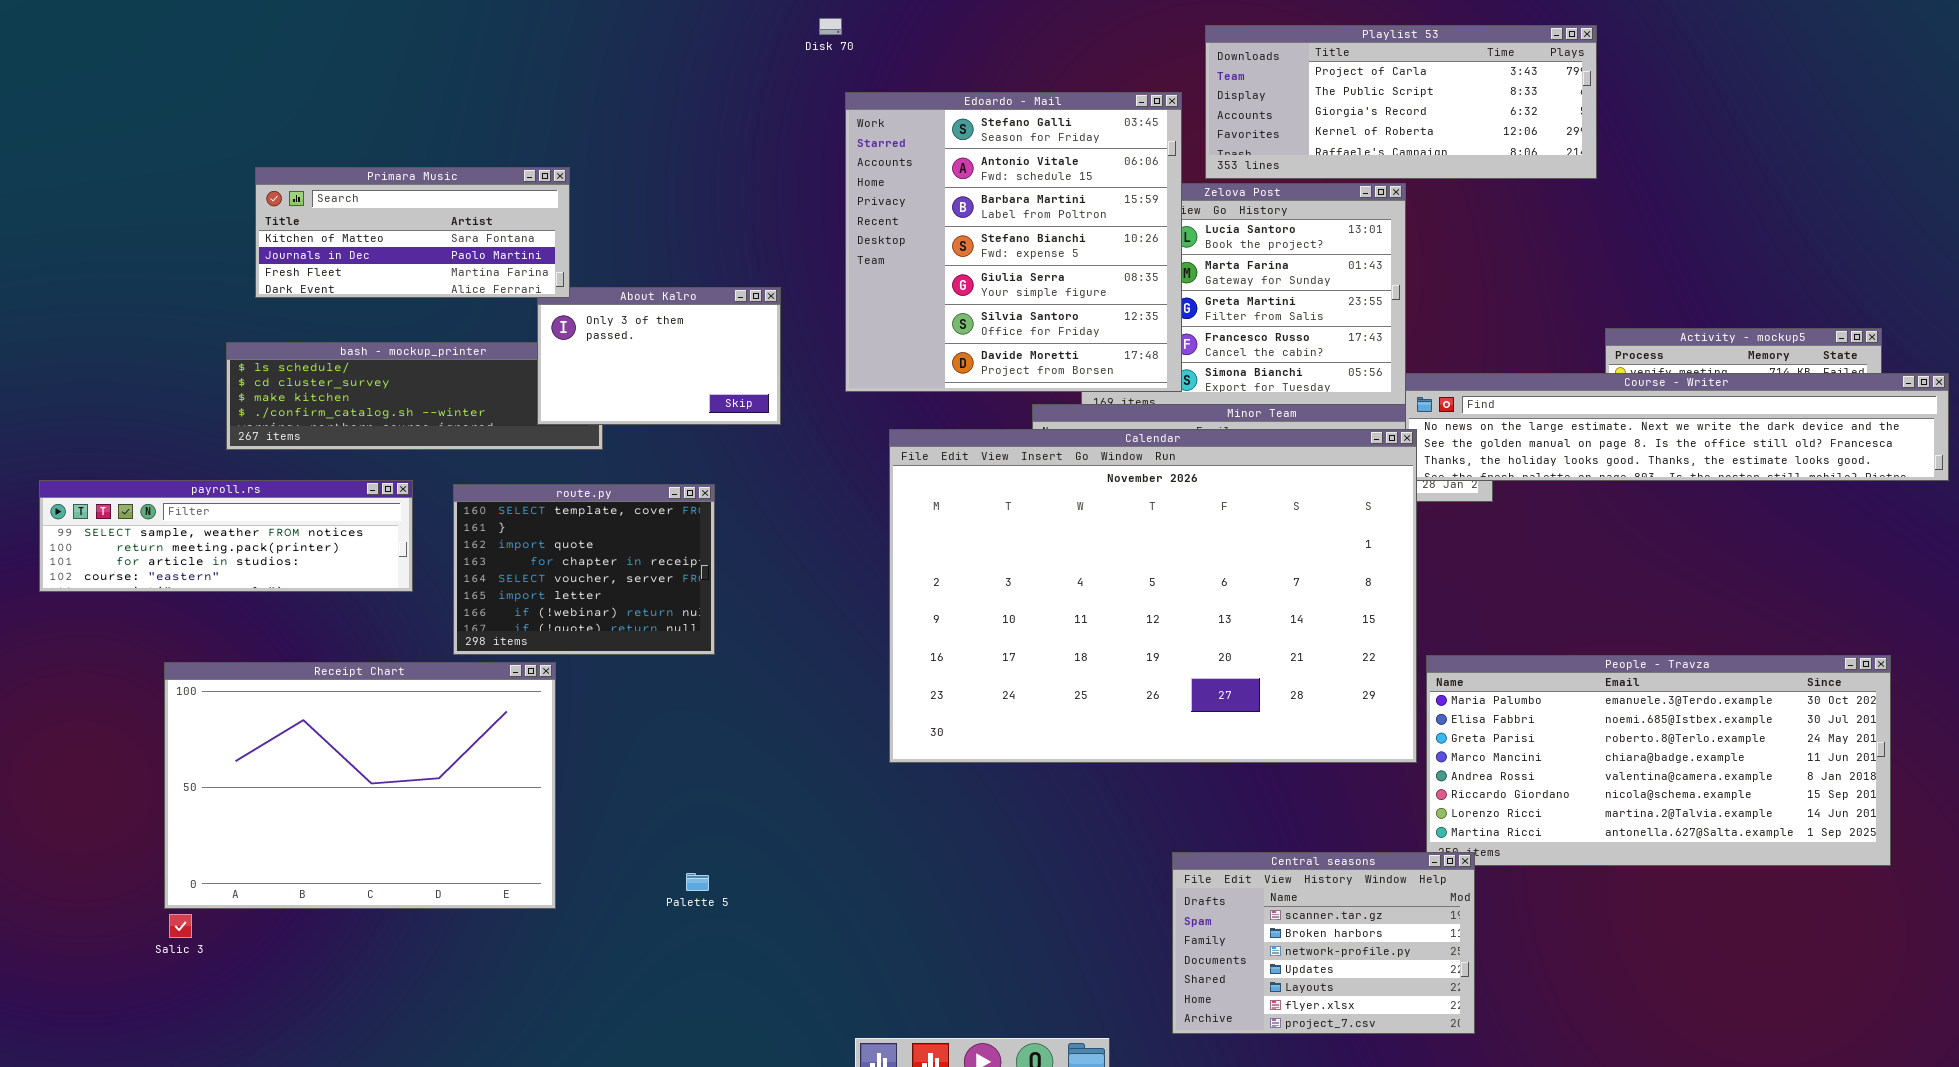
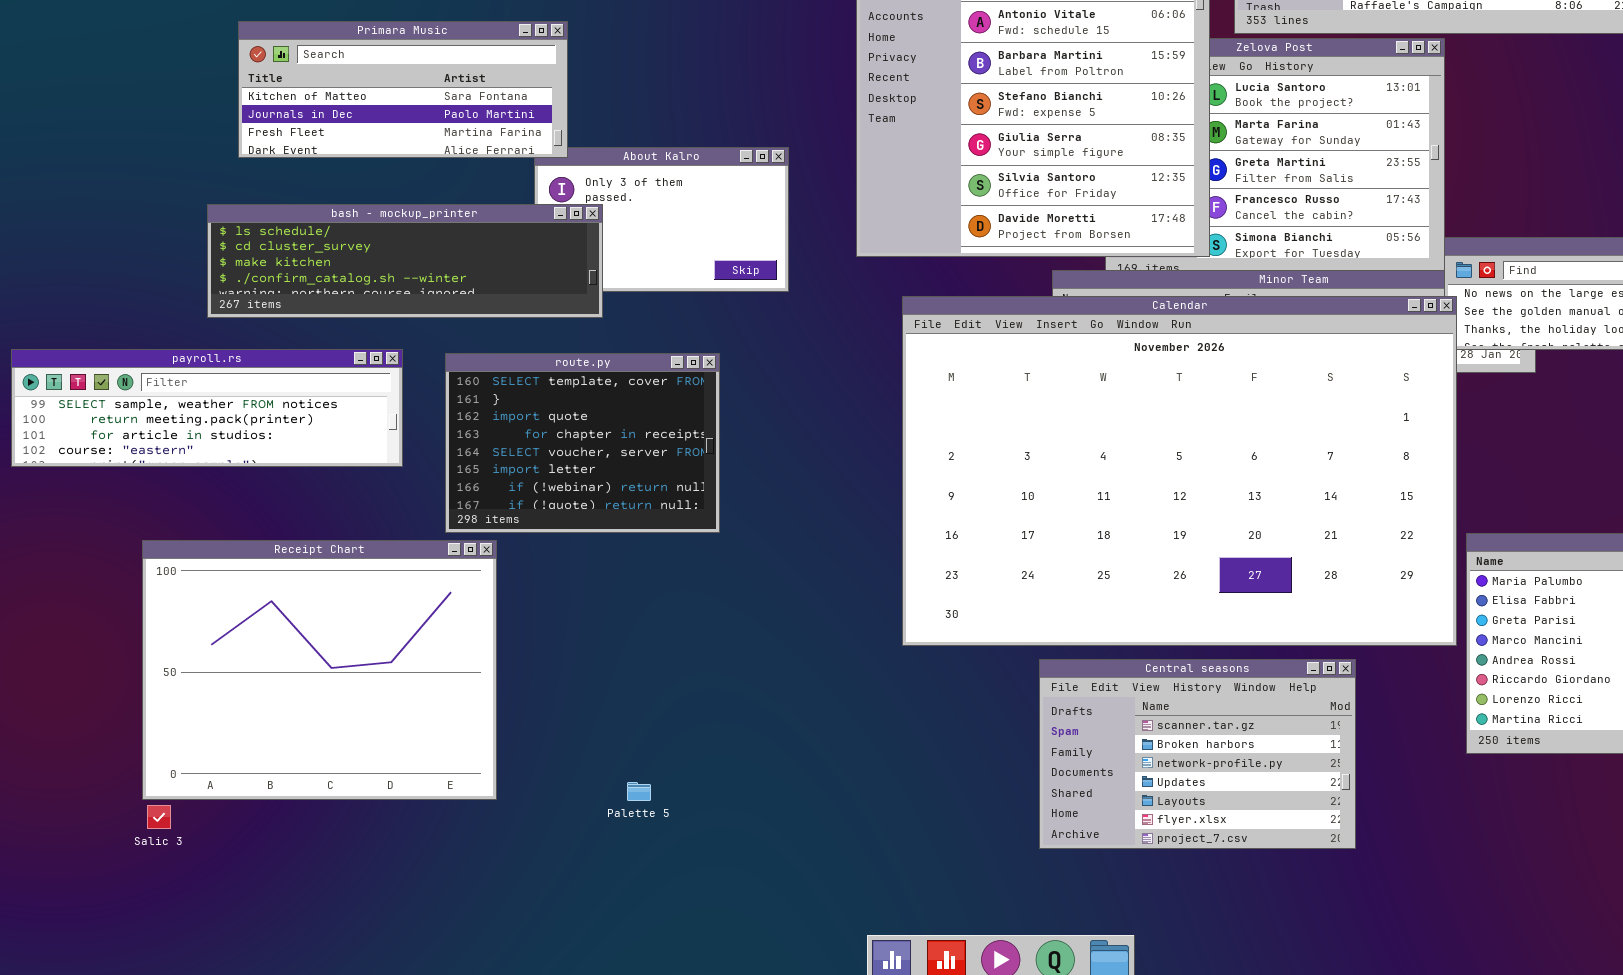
bash - mockup_printer: [226,342,603,450] -> [207,204,603,318], raised
Receipt Chart: [164,662,556,909] -> [142,540,497,800], resized
Central seasons: [1172,852,1475,1034] -> [1039,659,1356,849], moved
Palette 5: [686,873,709,891] -> [627,782,651,801], moved

